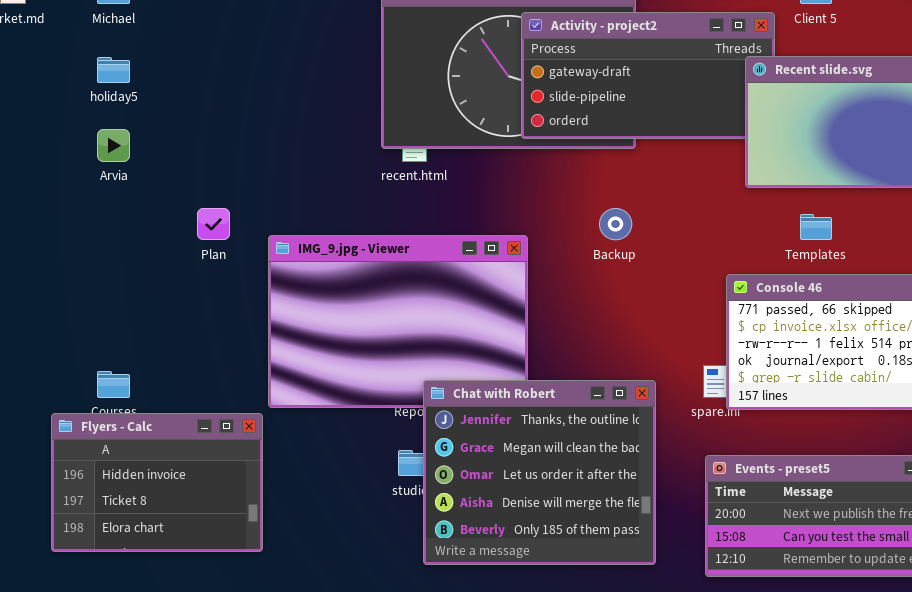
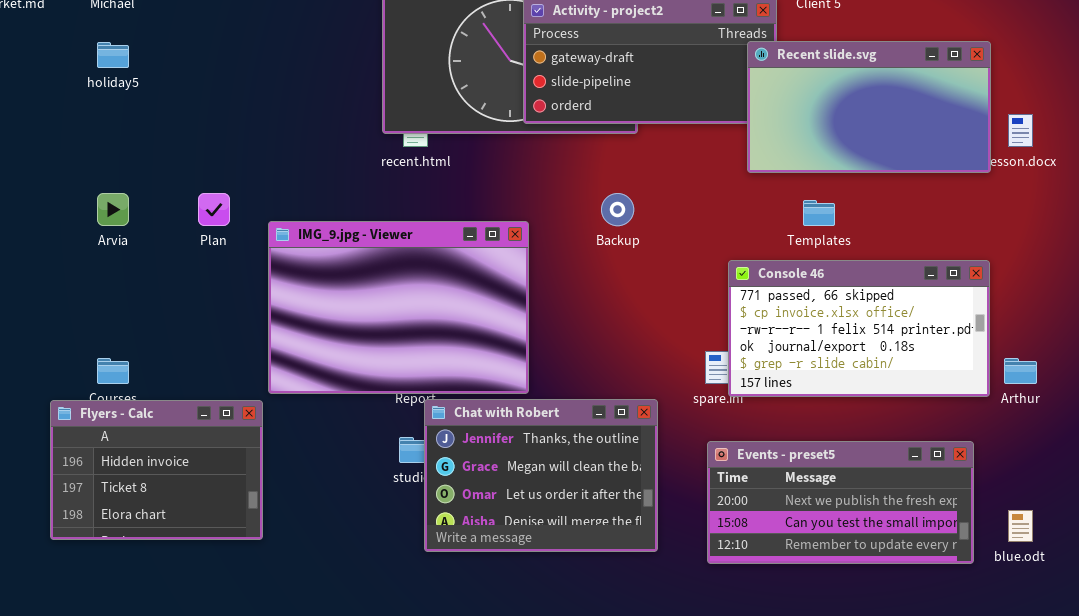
Arvia: [97,129,130,162] -> [97,193,129,226], moved
Chat with Robert: [423,380,656,565] -> [424,399,658,552], resized

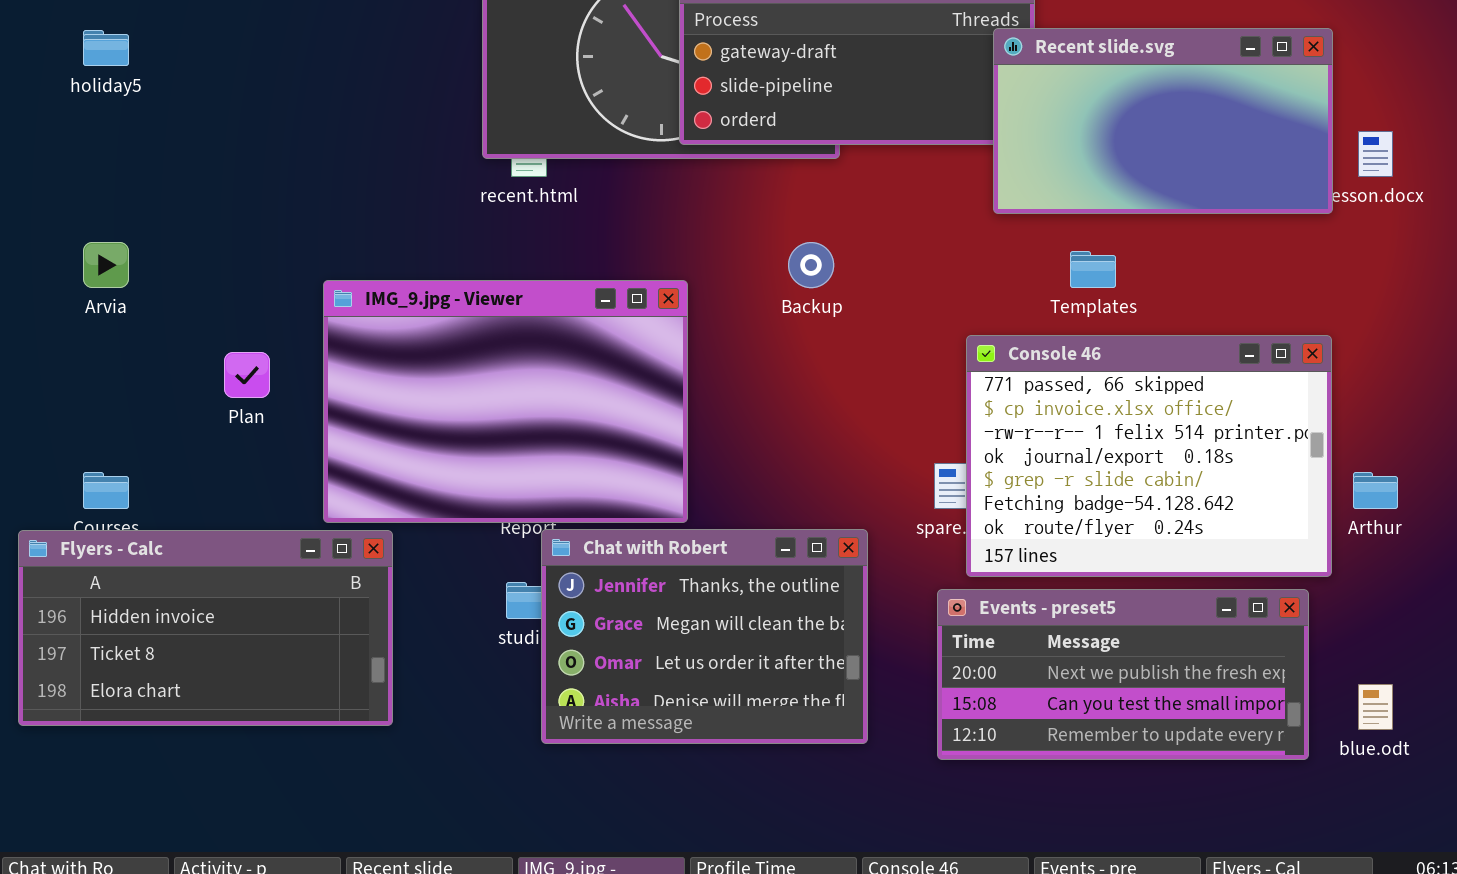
Plan: [198,193,230,226] -> [224,352,270,398], moved
Console 46: [728,260,990,397] -> [966,335,1332,577], resized
Flyers - Calc: [50,400,263,540] -> [18,530,393,726], resized

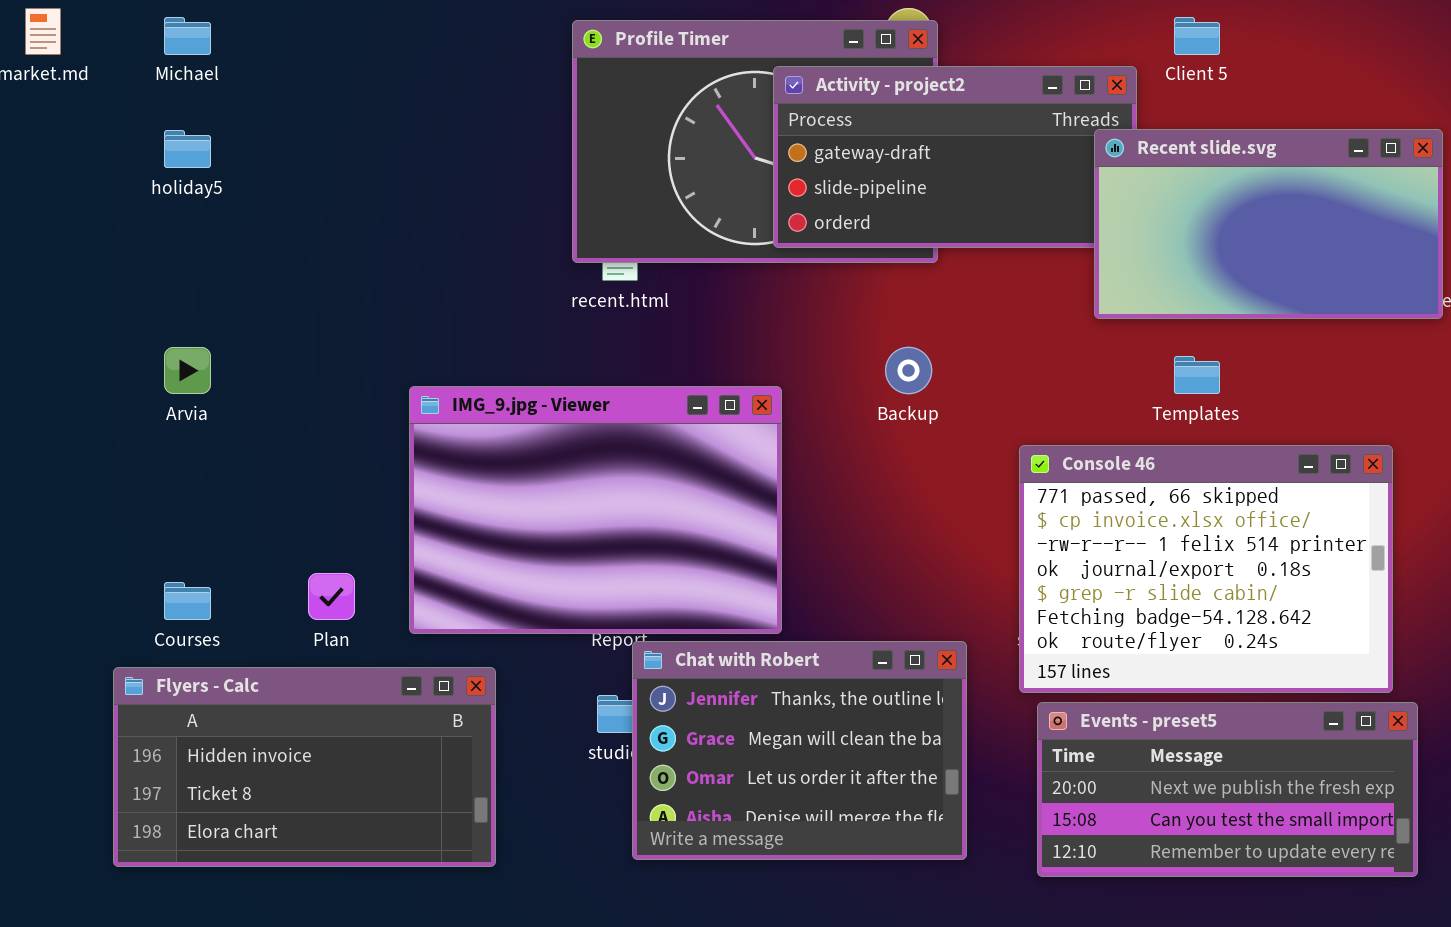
Console 46: [966,335,1332,577] -> [1019,445,1393,693], moved
Plan: [224,352,270,398] -> [308,573,355,620], moved
Flyers - Calc: [18,530,393,726] -> [113,667,496,867], moved

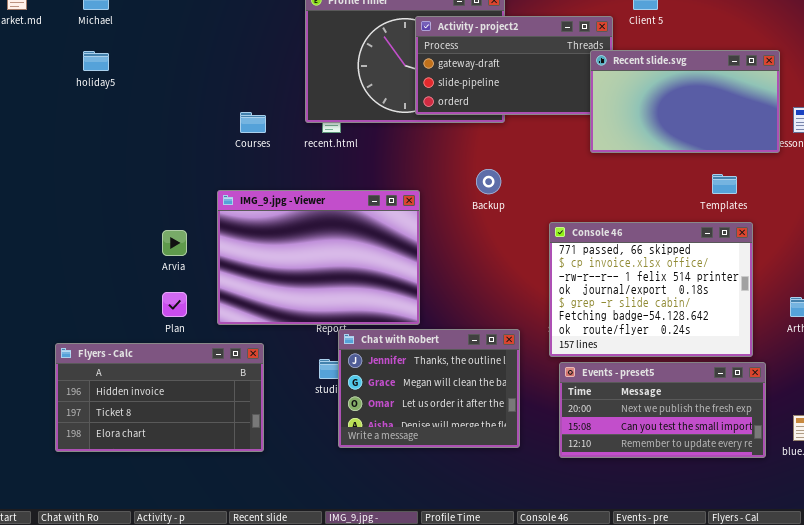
Arvia: [164,347,211,394] -> [162,230,187,256], moved
Templates: [1174,356,1220,394] -> [712,174,737,194], moved
Courses: [164,582,211,620] -> [240,112,266,133], moved

